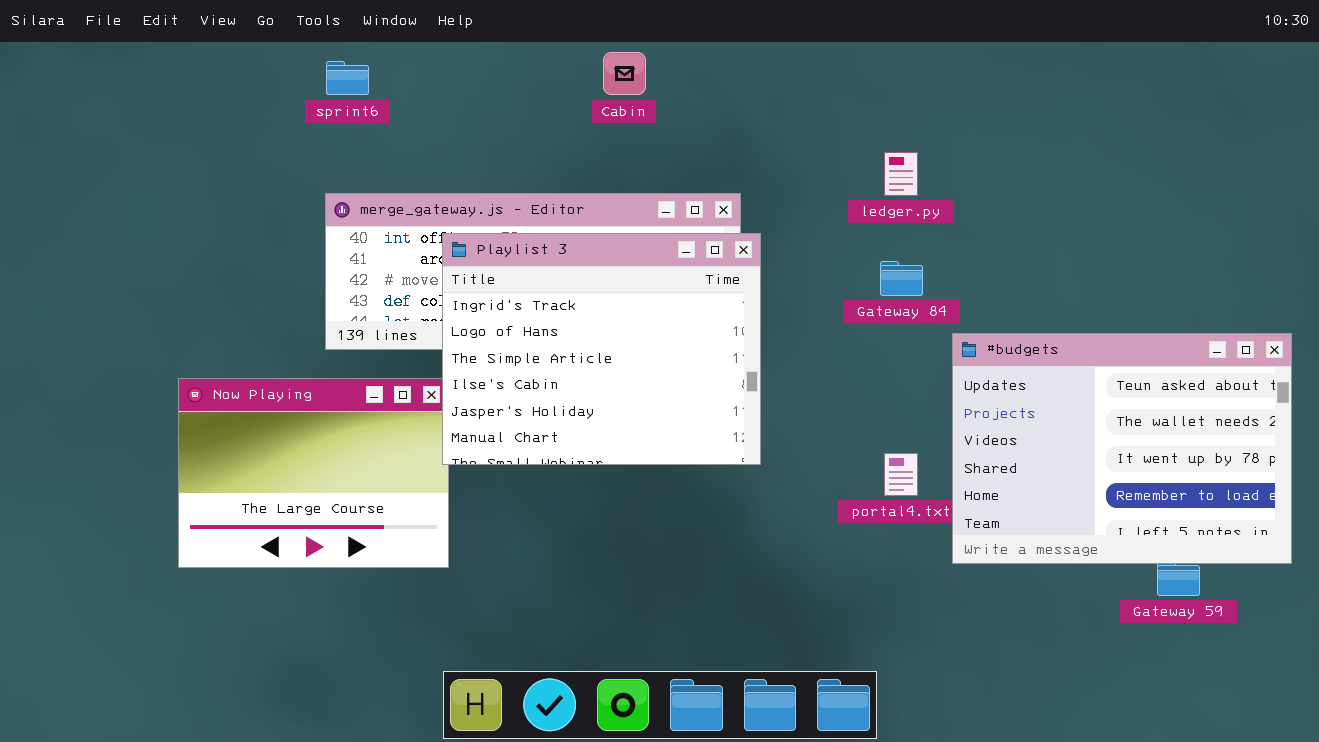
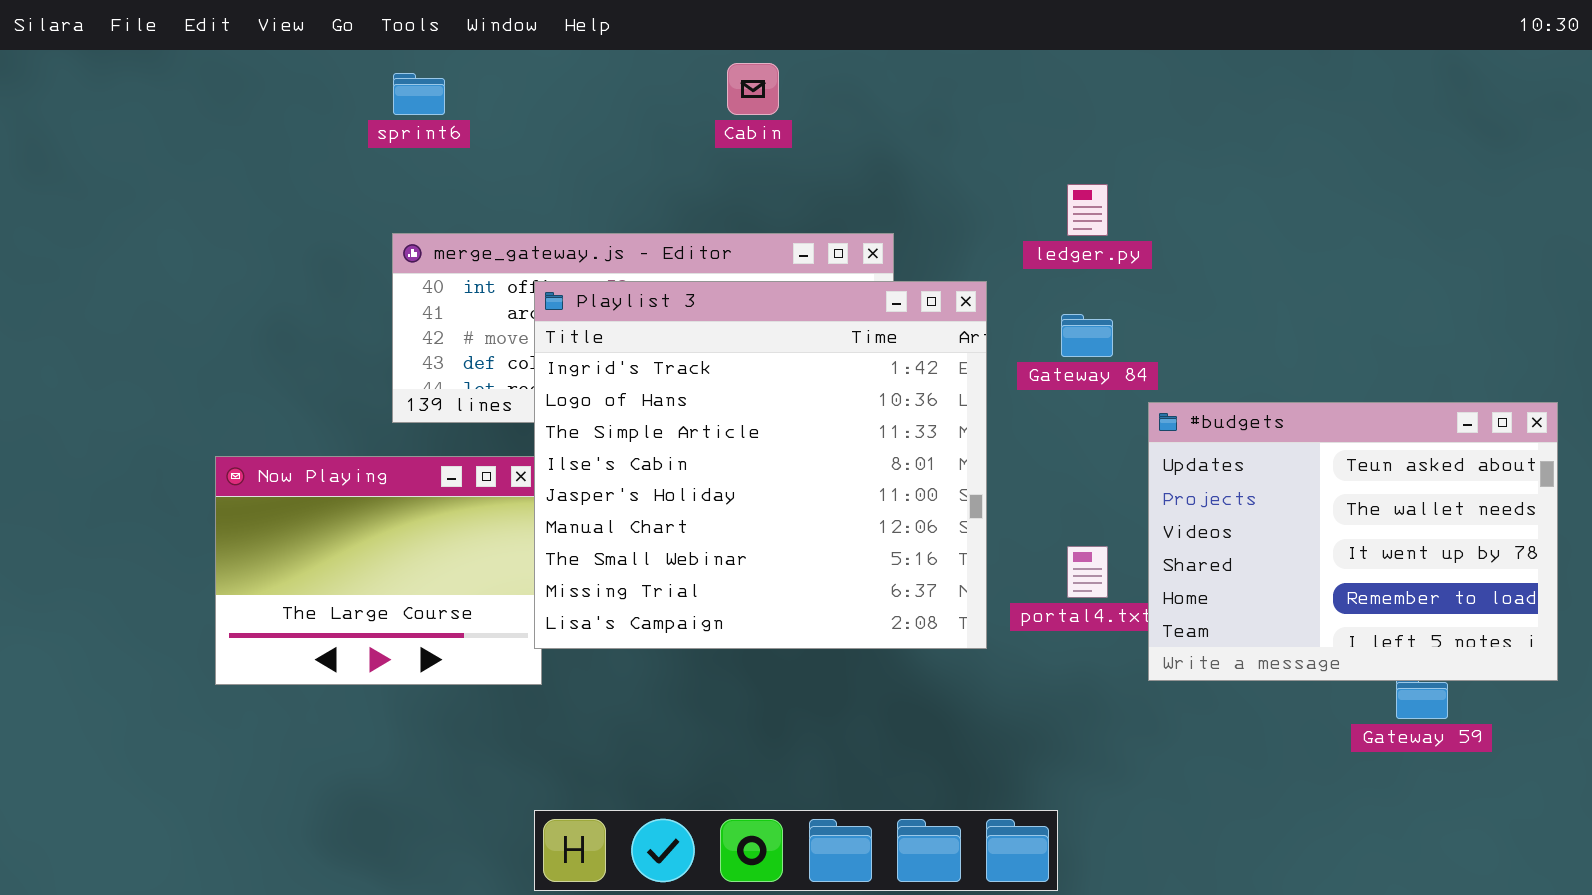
Playlist 3: [442,233,761,465] -> [534,281,987,649], resized

